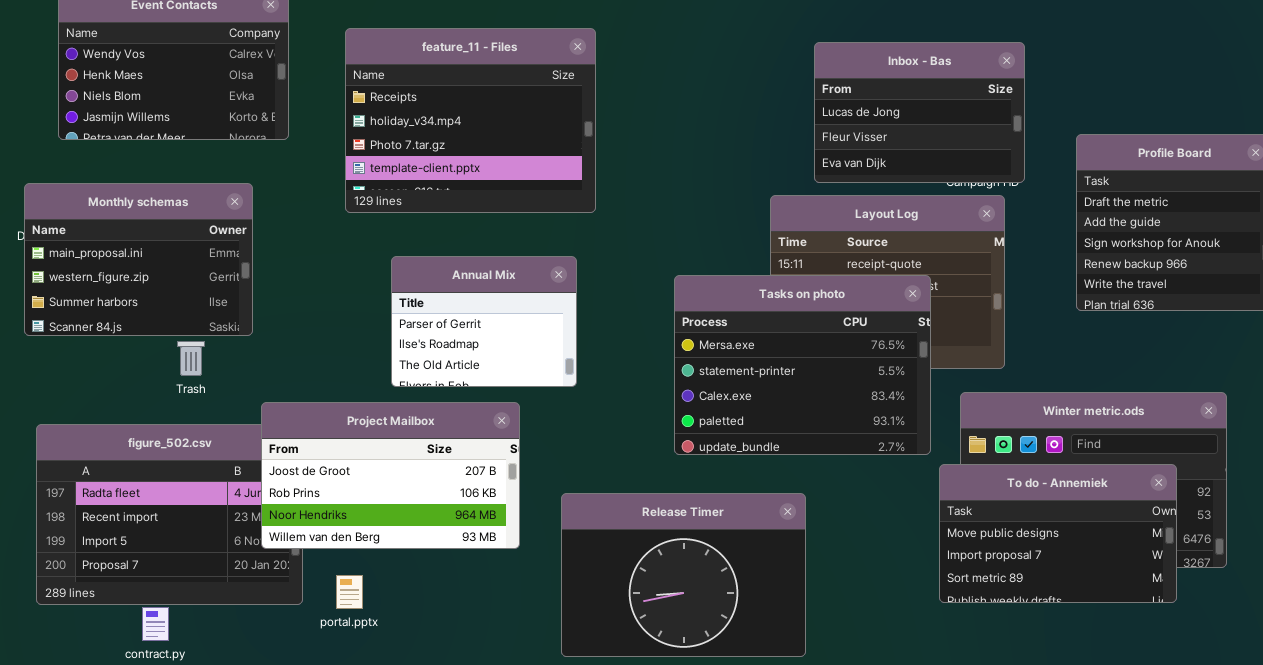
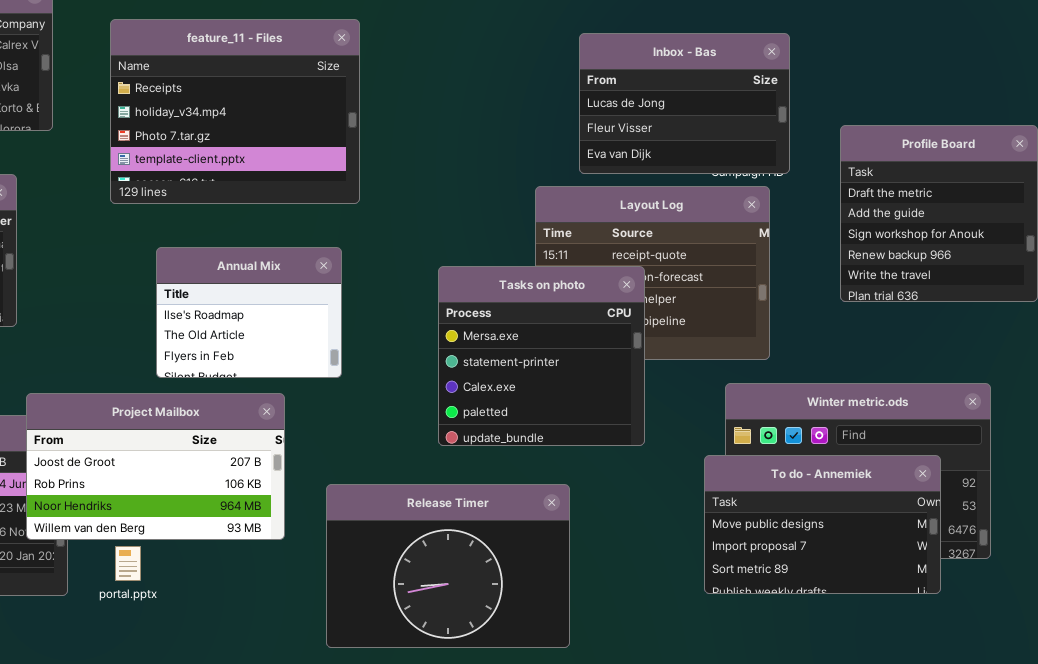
Annual Mix: [391,256,577,387] -> [156,247,342,378], scrolled down 1 row
Tasks on photo: [674,275,931,455] -> [438,266,645,446], resized
portal.pptx: [336,575,363,609] -> [115,546,141,581], moved

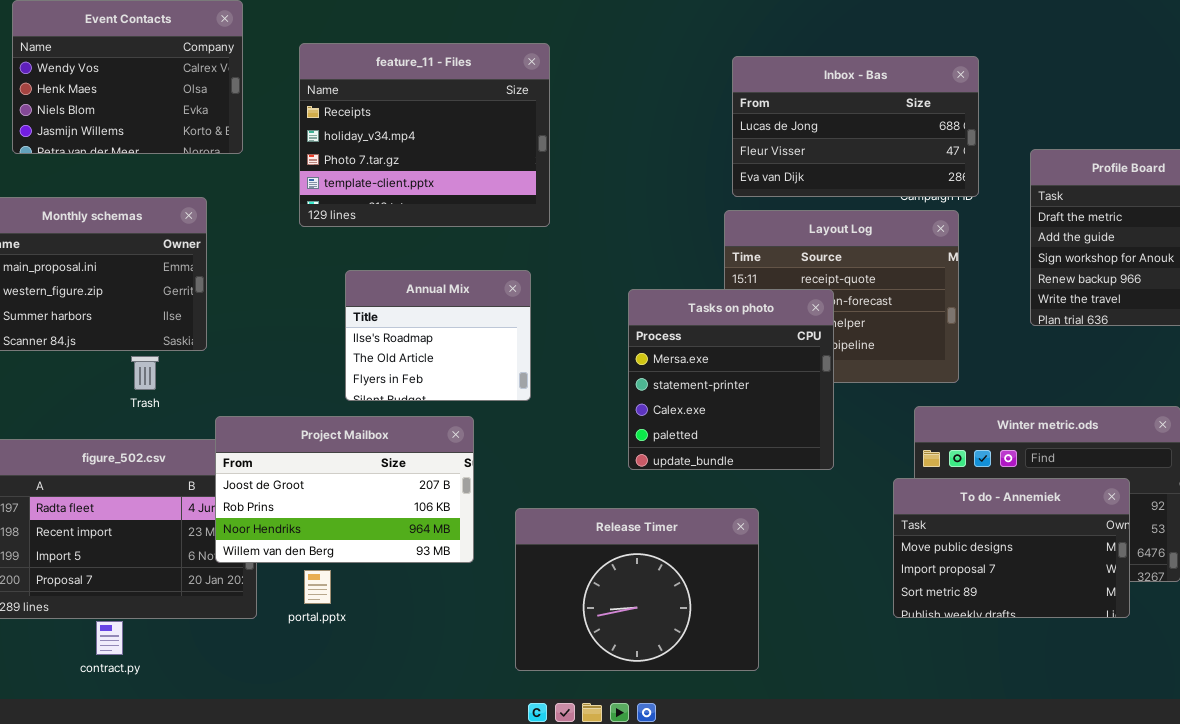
Inbox - Bas: [579,33,790,174] -> [732,56,979,197], resized

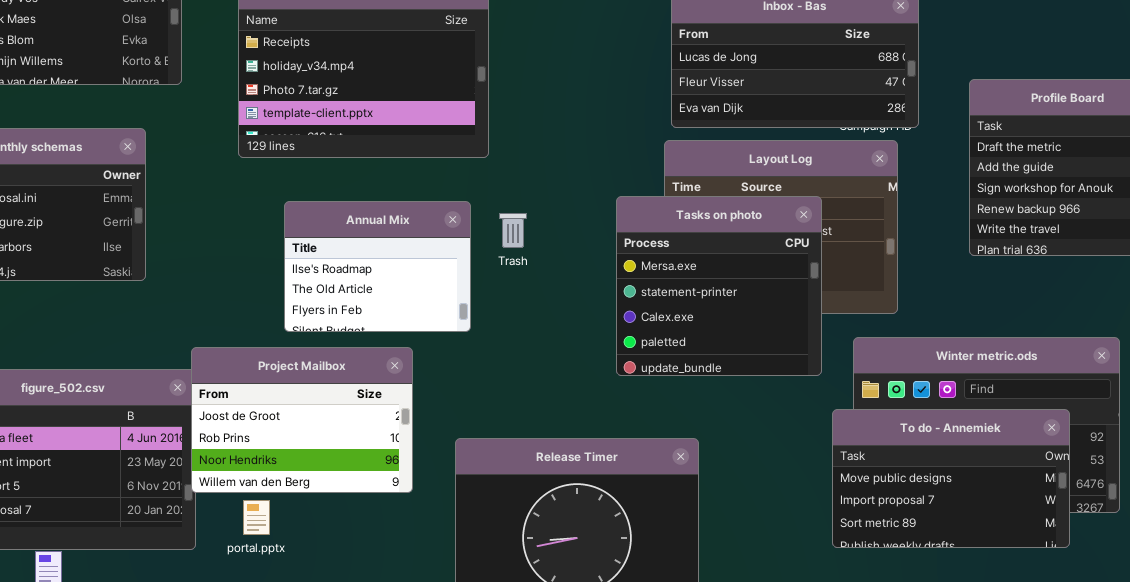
Tasks on photo: [628,289,834,470] -> [616,196,822,376], moved
Trash: [131,356,159,390] -> [499,213,527,248], moved
Project Mailbox: [215,416,474,563] -> [191,347,413,493], resized

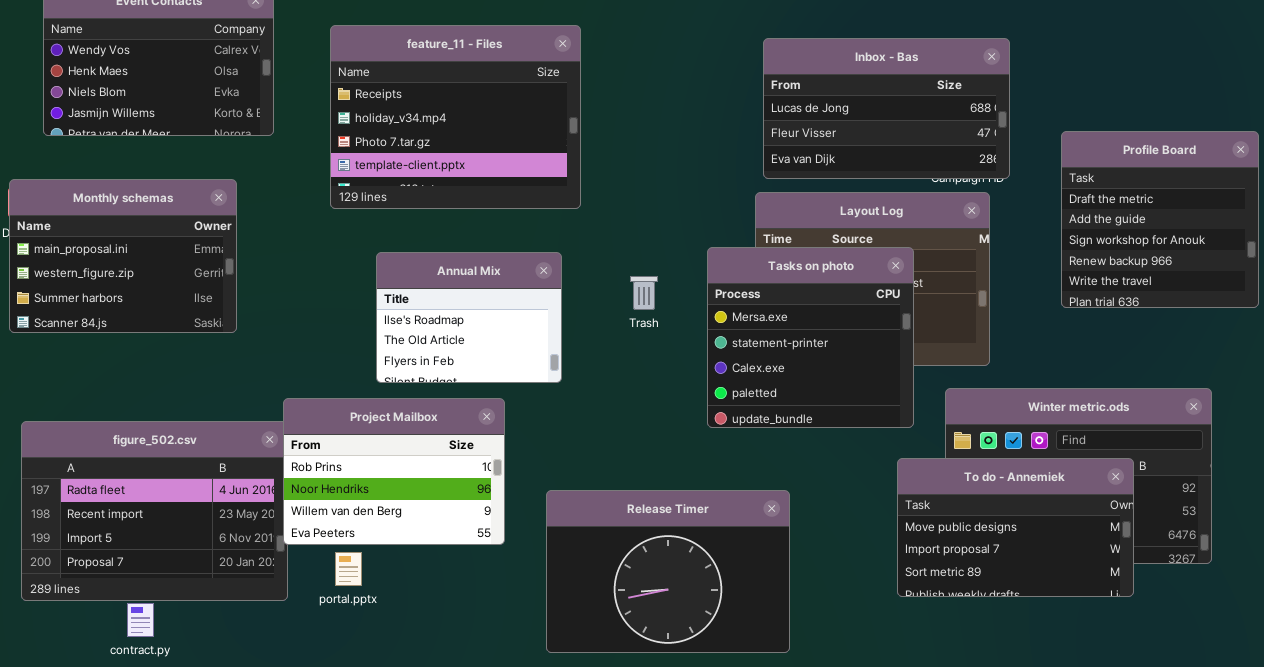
Trash: [499,213,527,248] -> [630,276,658,310], moved
Project Mailbox: [191,347,413,493] -> [283,398,505,545], scrolled down 1 row
To do - Annemiek: [832,409,1070,548] -> [897,458,1134,597], moved

